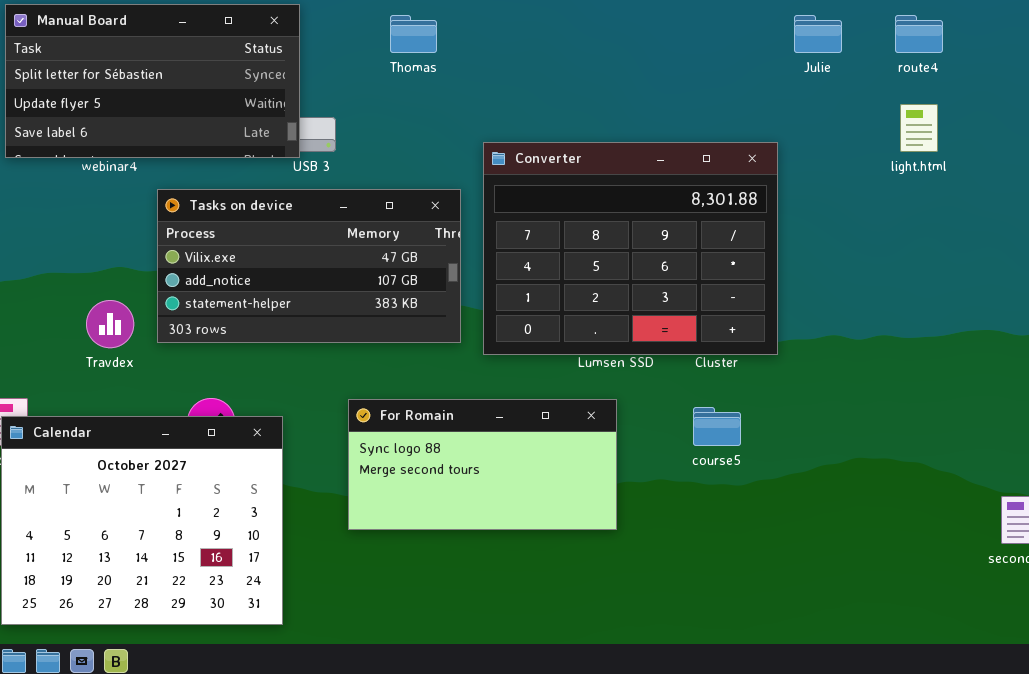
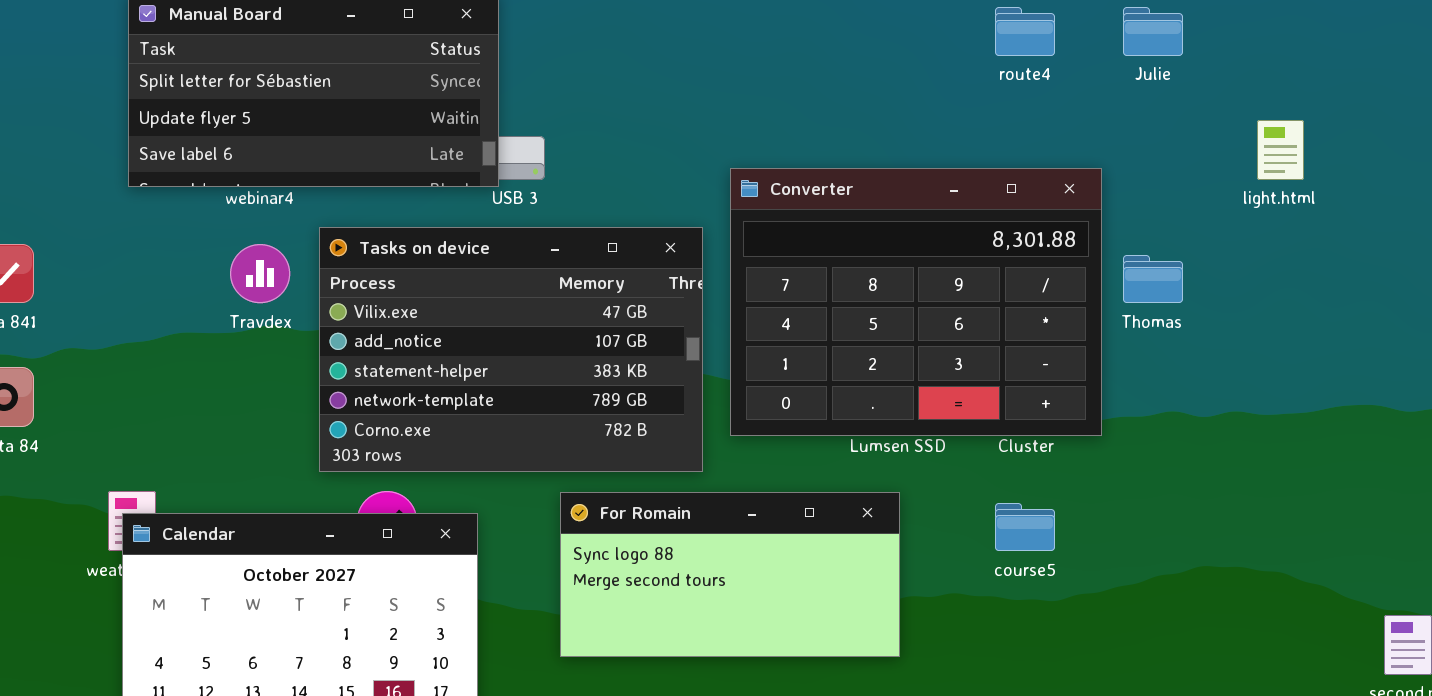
Thomas: [390,15,437,53] -> [1123,255,1183,303], moved
route4: [895,15,943,53] -> [995,7,1055,56], moved
Tasks on device: [157,189,461,343] -> [319,227,703,472], resized
Travdex: [86,300,134,348] -> [230,244,290,303], moved

